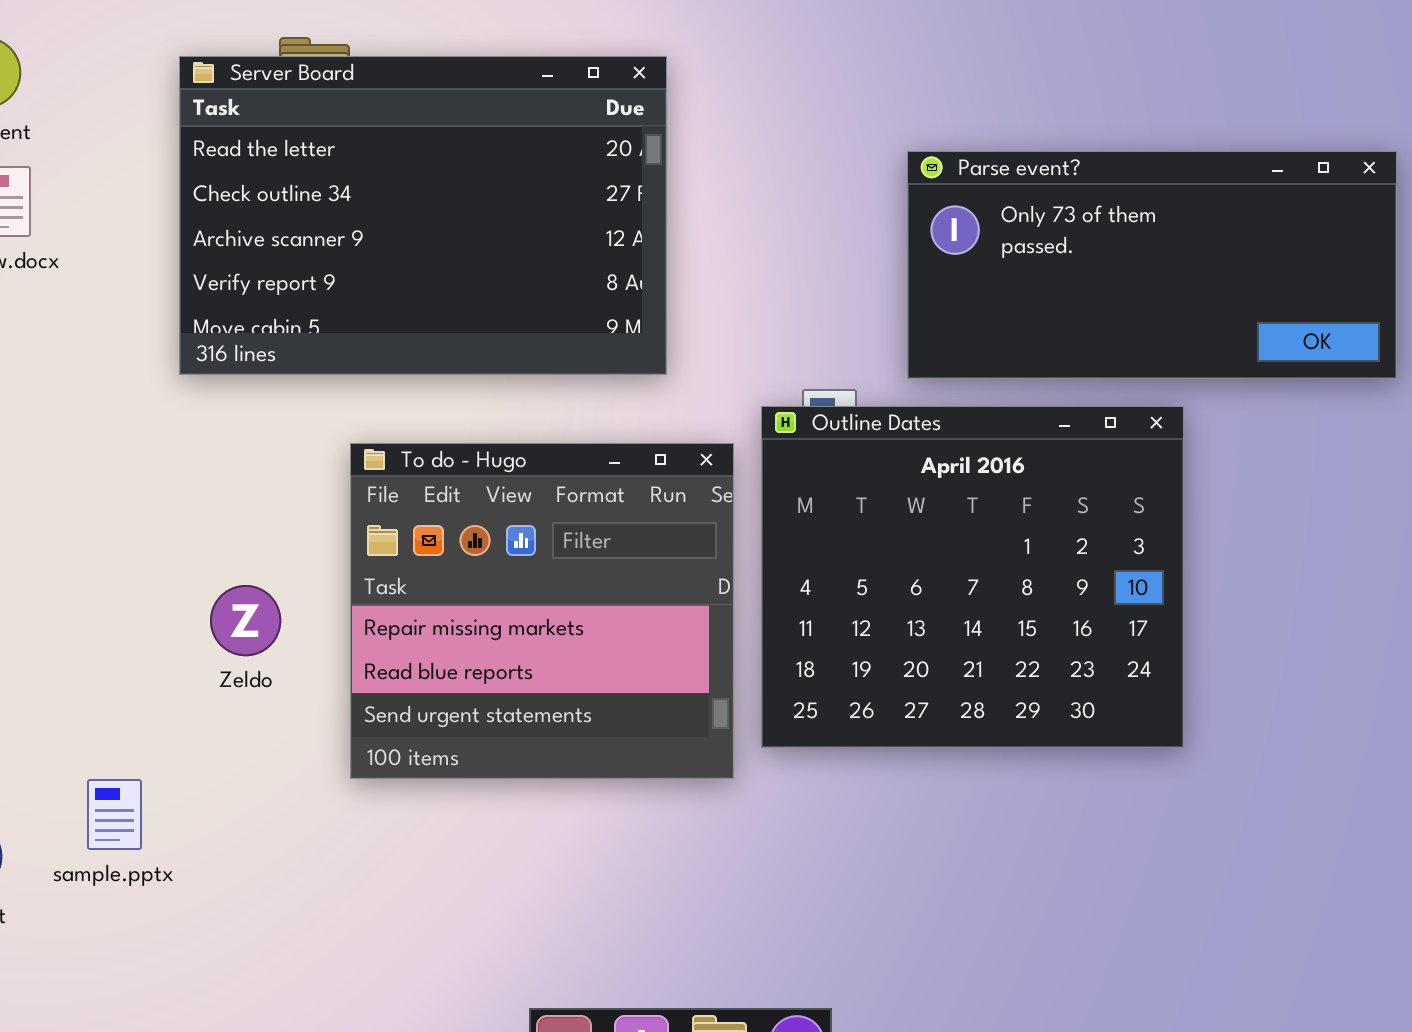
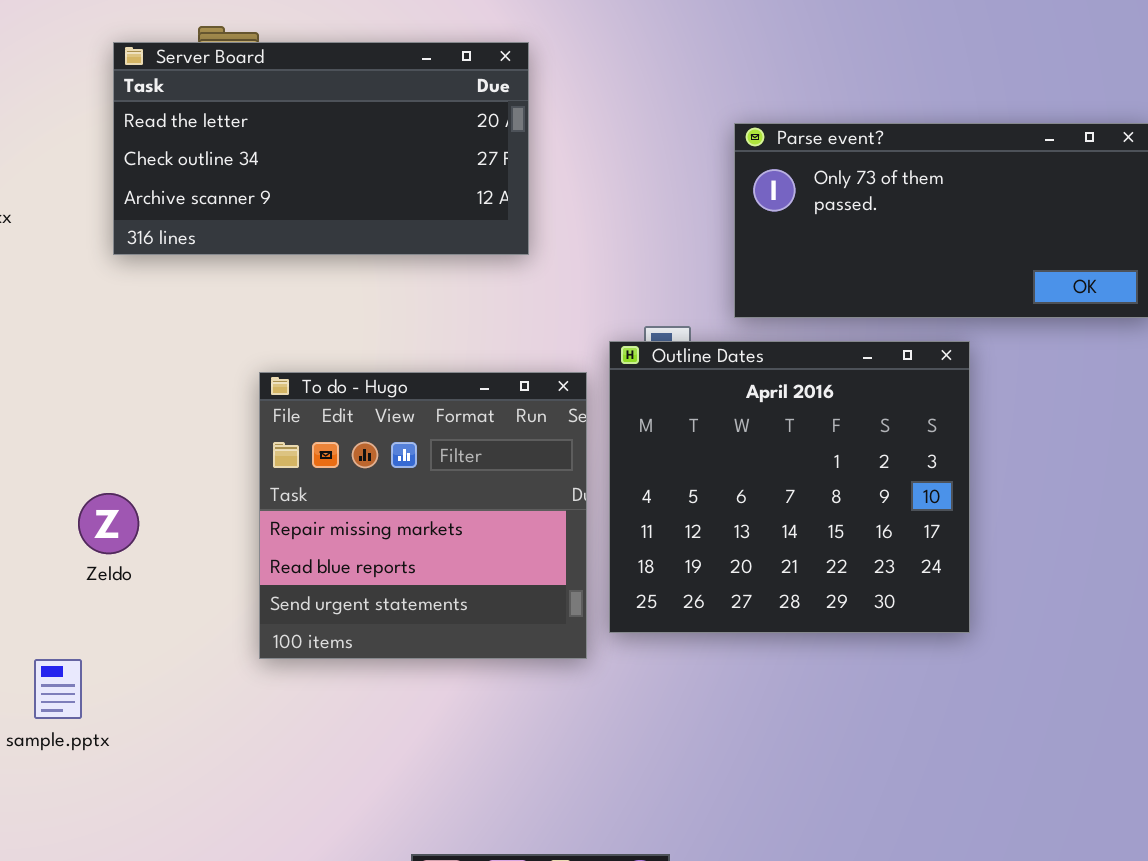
Server Board: [179,56,667,375] -> [113,42,529,255], resized
Zeldo: [210,585,281,656] -> [78,493,139,554], moved

